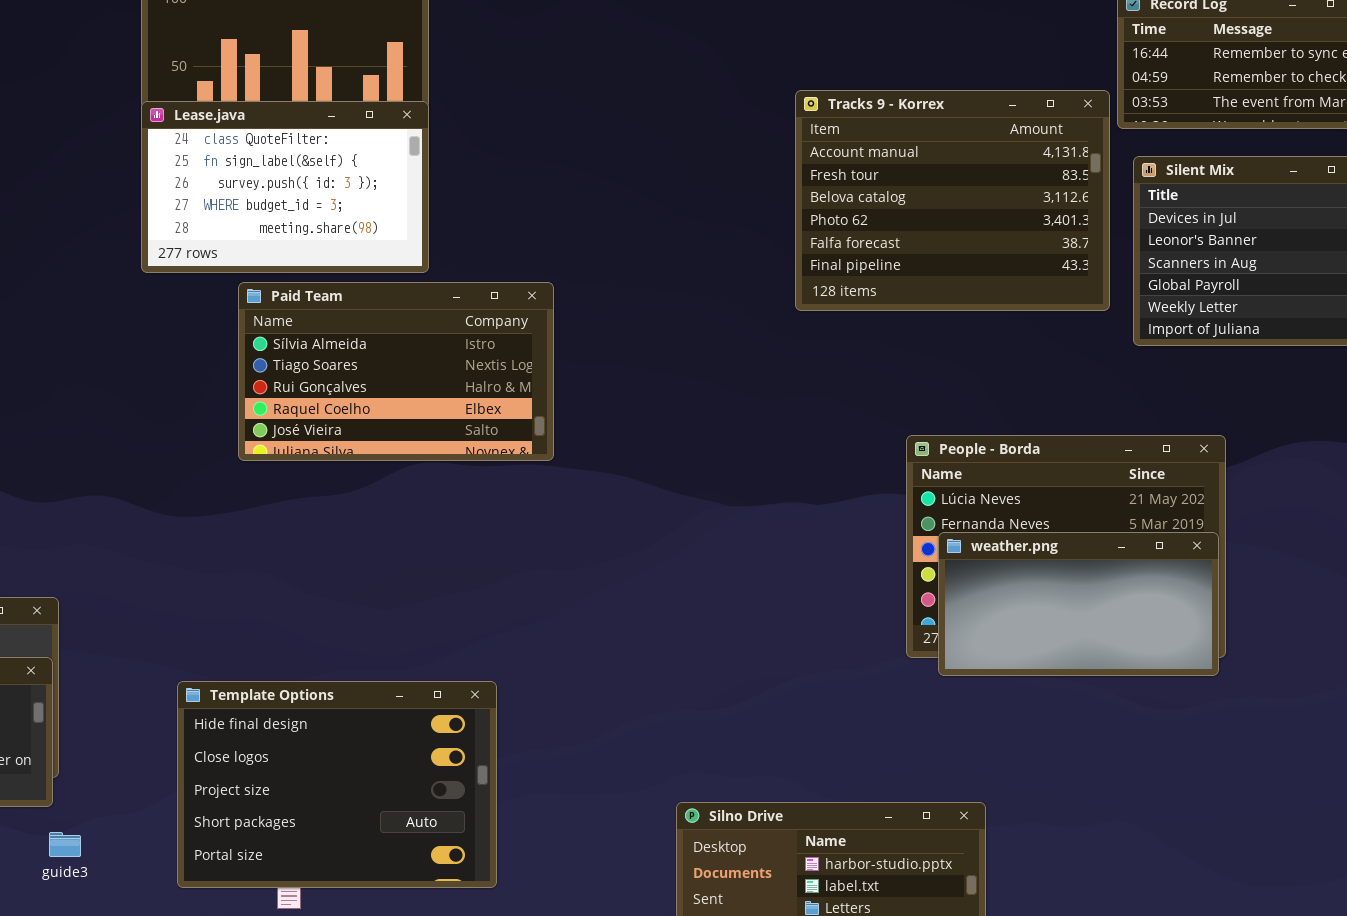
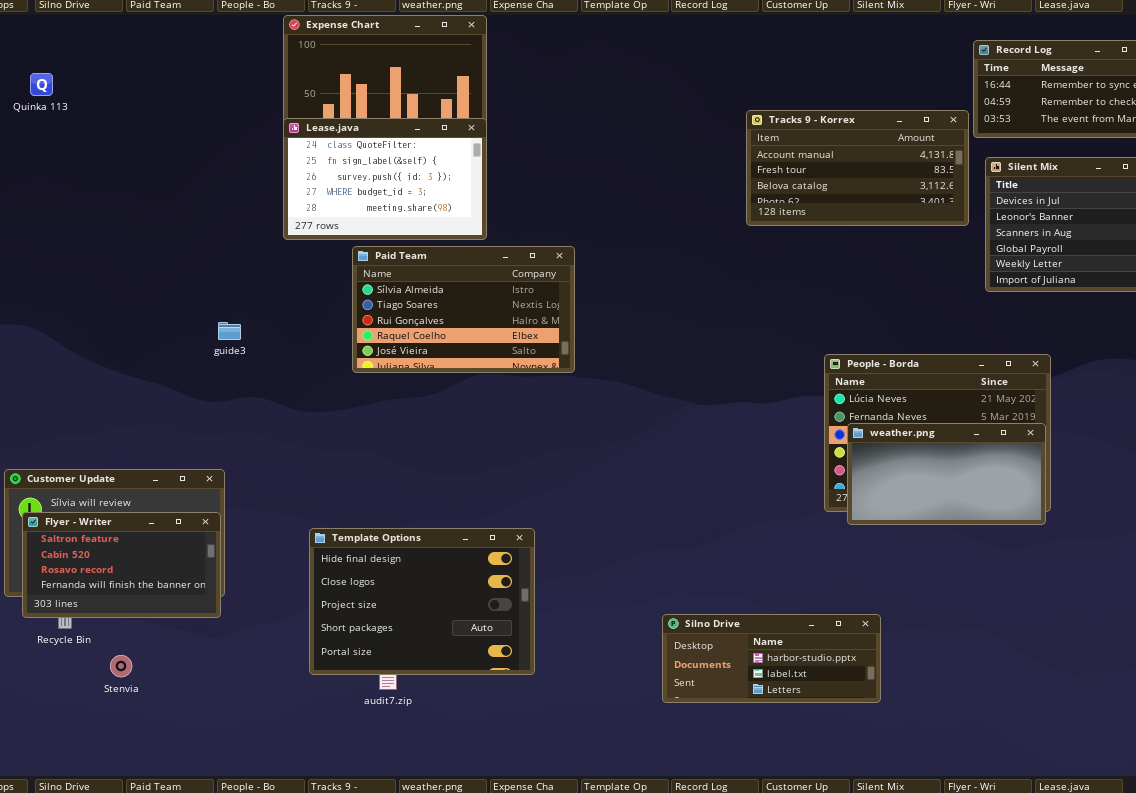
Tracks 9 - Korrex: [795,90,1110,311] -> [746,110,969,226], resized
guide3: [49,832,81,857] -> [218,322,241,340], moved

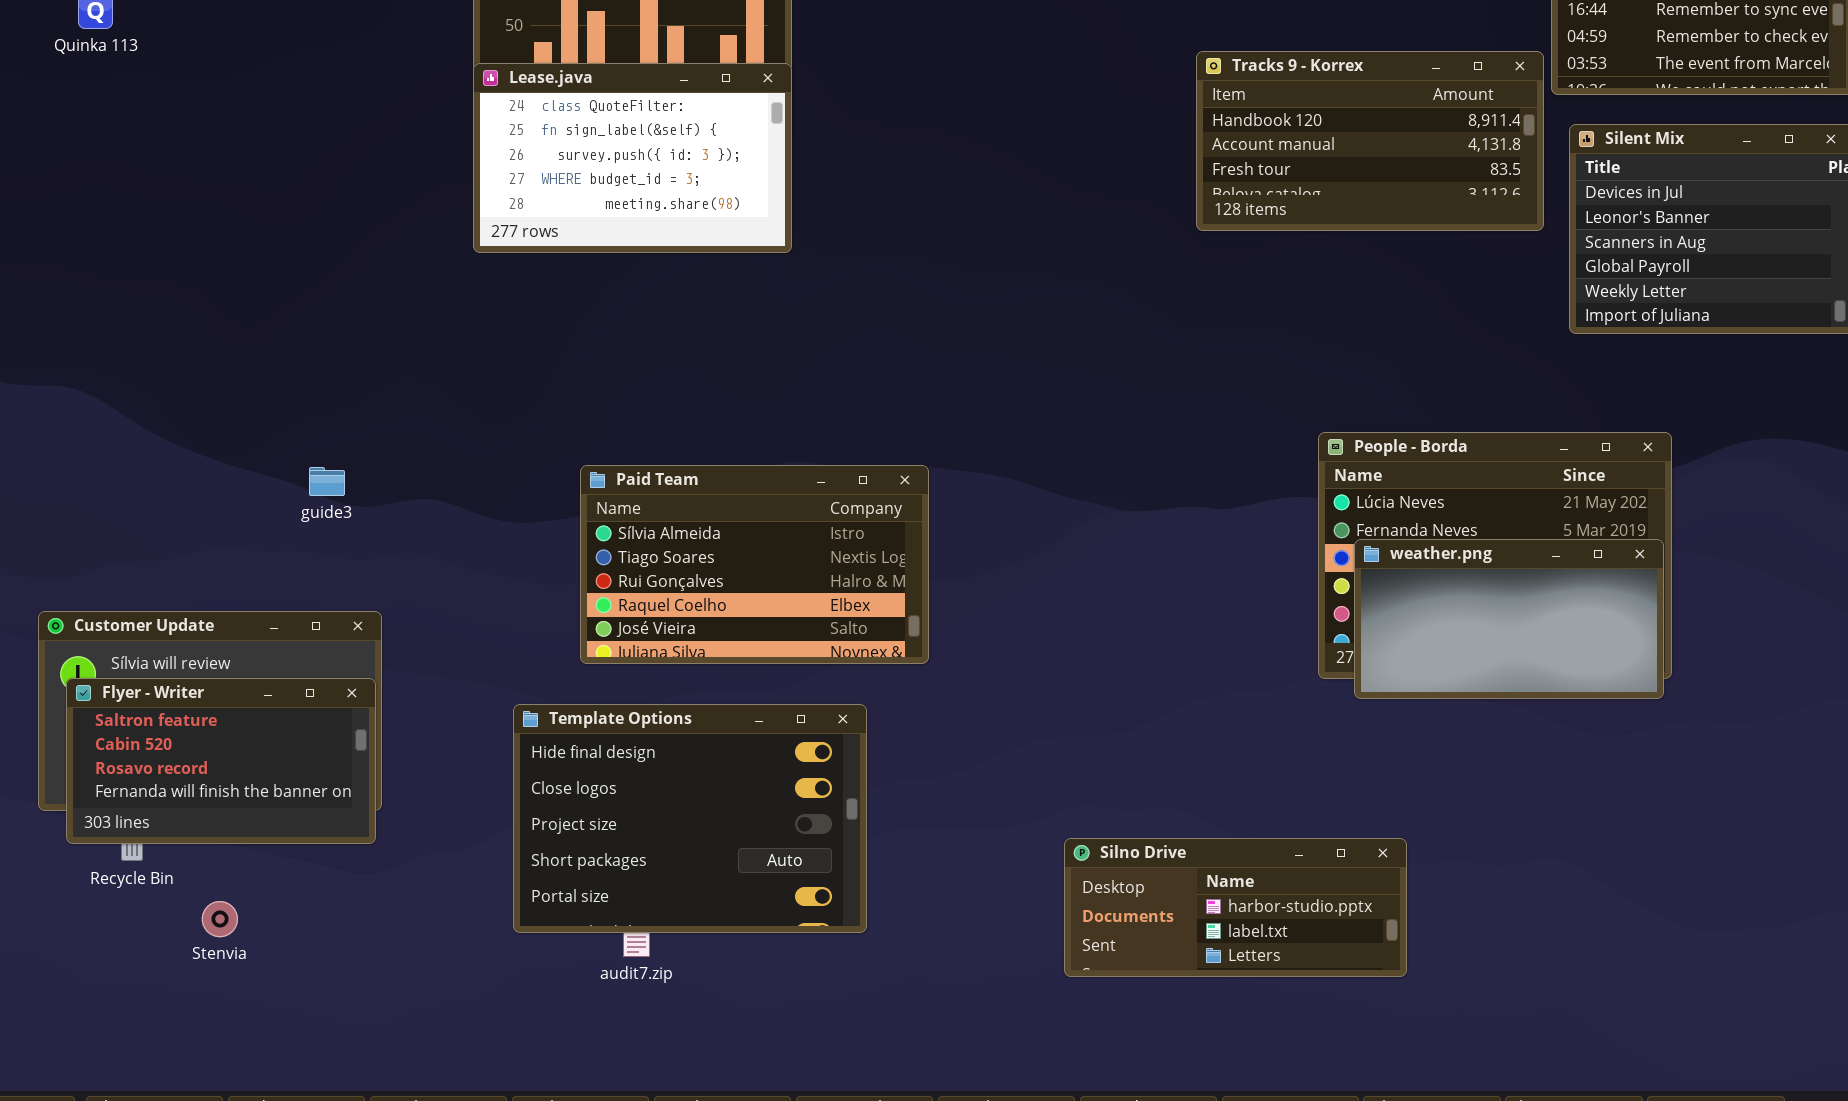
Tracks 9 - Korrex: [746,110,969,226] -> [1196,51,1544,231], scrolled up 1 row
Paid Team: [352,246,575,373] -> [580,465,929,664], moved
guide3: [218,322,241,340] -> [309,467,345,496], moved

